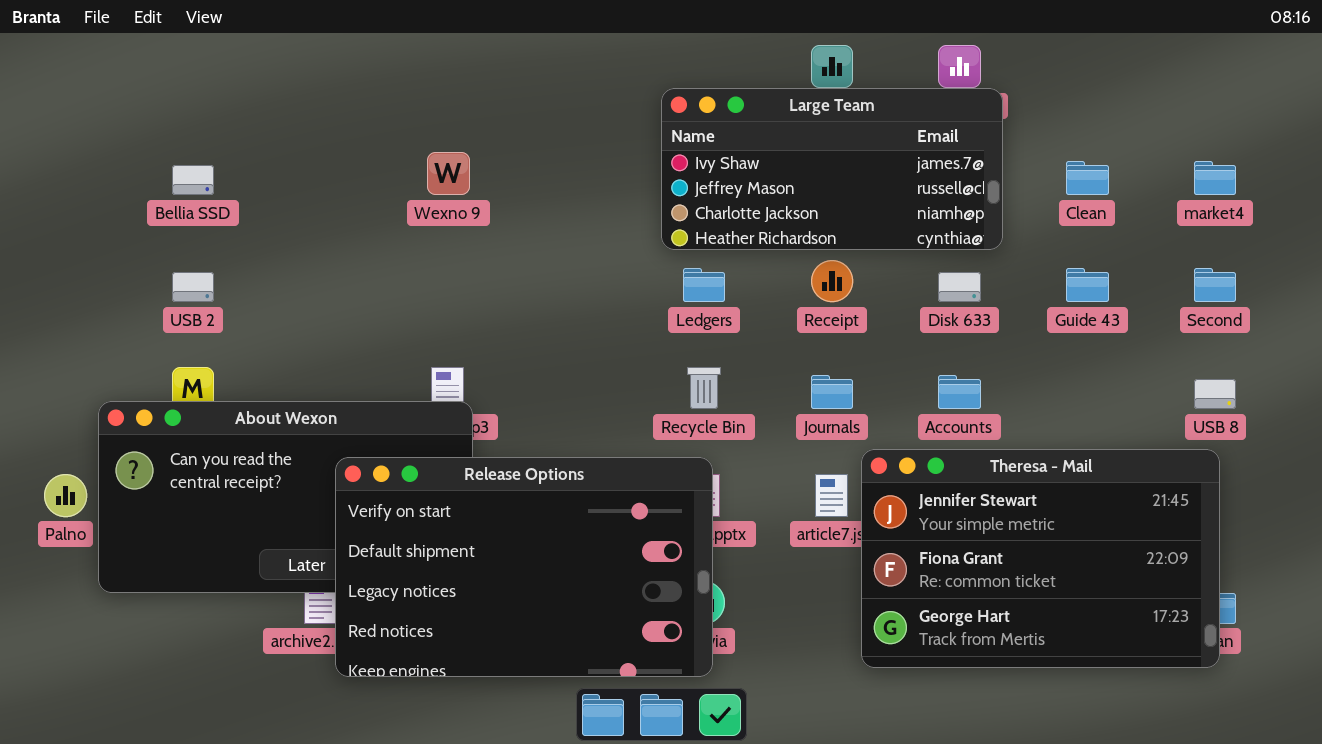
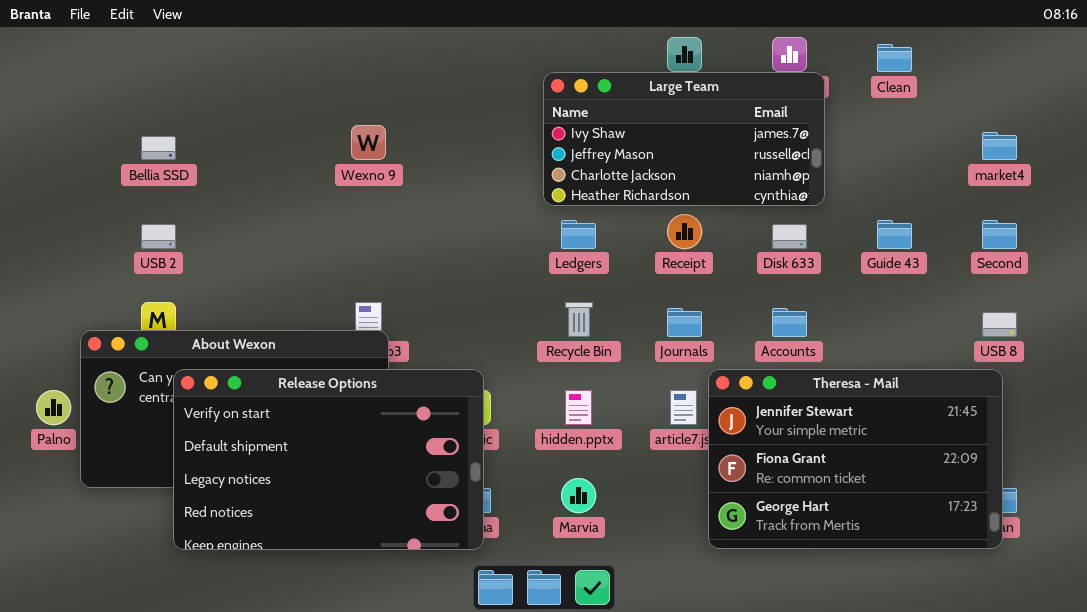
Clean: [1066,161,1109,195] -> [877,44,912,72], moved
Release Options: [335,457,713,677] -> [173,369,484,550], moved

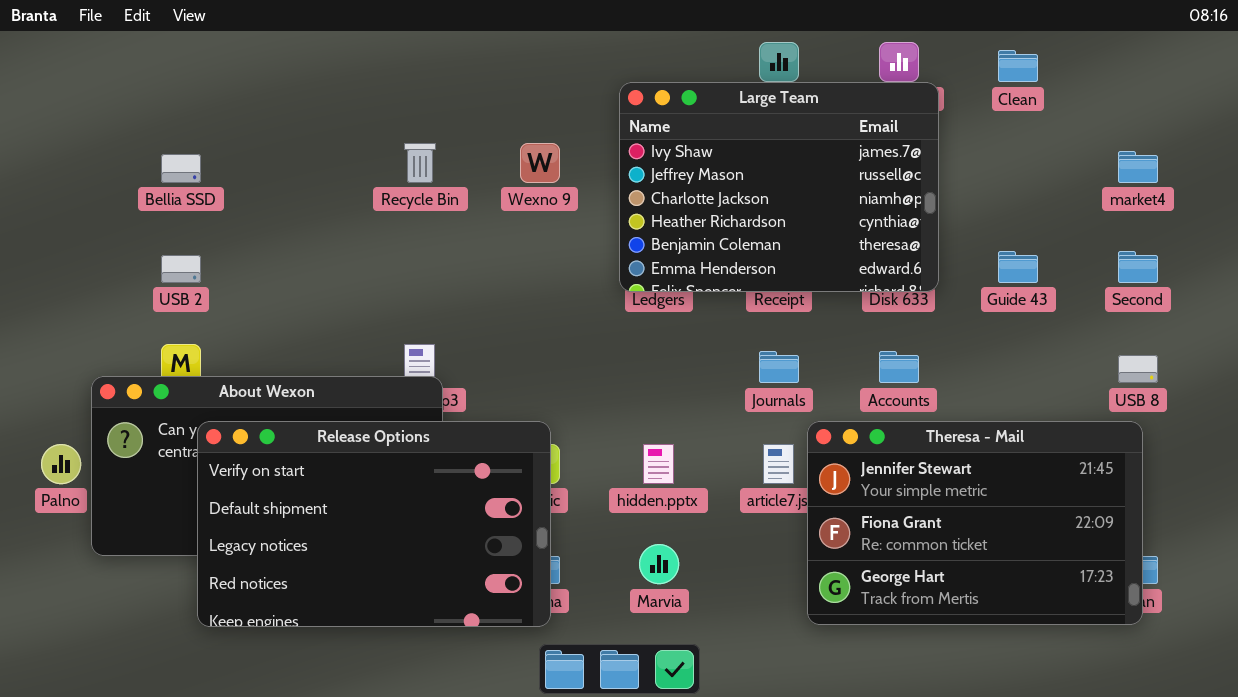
Large Team: [543,72,825,206] -> [619,82,939,292], resized
Wexno 9: [351,125,386,160] -> [520,143,560,183], moved
Recycle Bin: [565,302,593,337] -> [404,143,436,183], moved

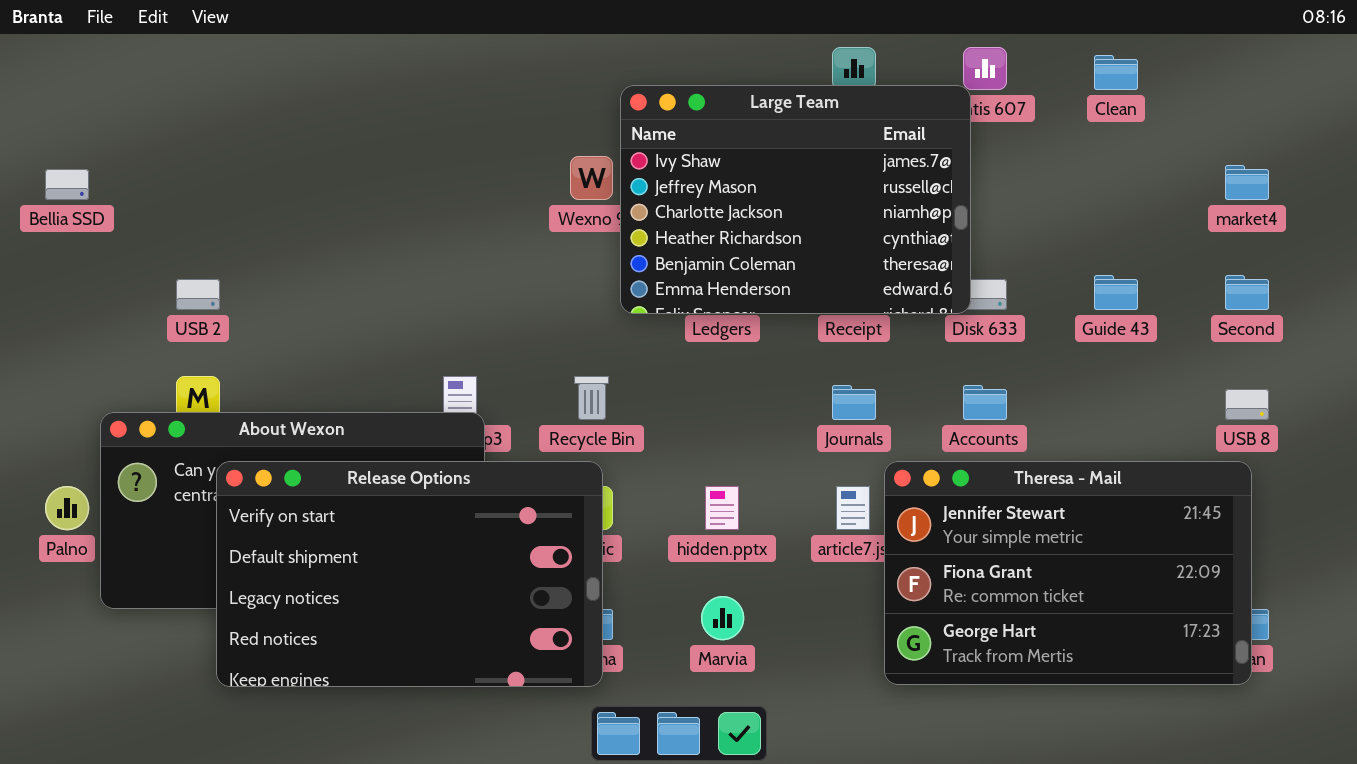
Large Team: [619,82,939,292] -> [620,85,971,314], moved
Recycle Bin: [404,143,436,183] -> [574,376,609,420], moved
Bellia SSD: [161,154,201,183] -> [45,169,89,200], moved

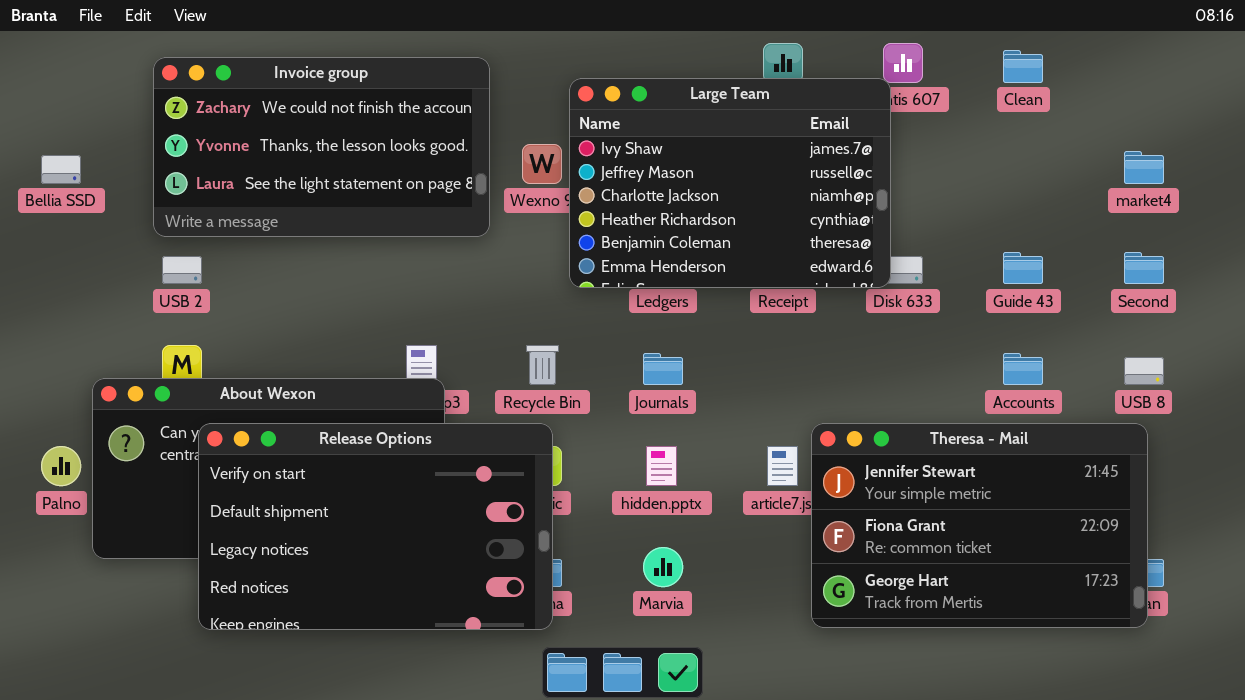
Invoice group: none -> [153,57,490,237], opened
Journals: [832,385,876,420] -> [643,353,683,385], moved
Accounts: [963,385,1007,420] -> [1003,353,1043,385], moved

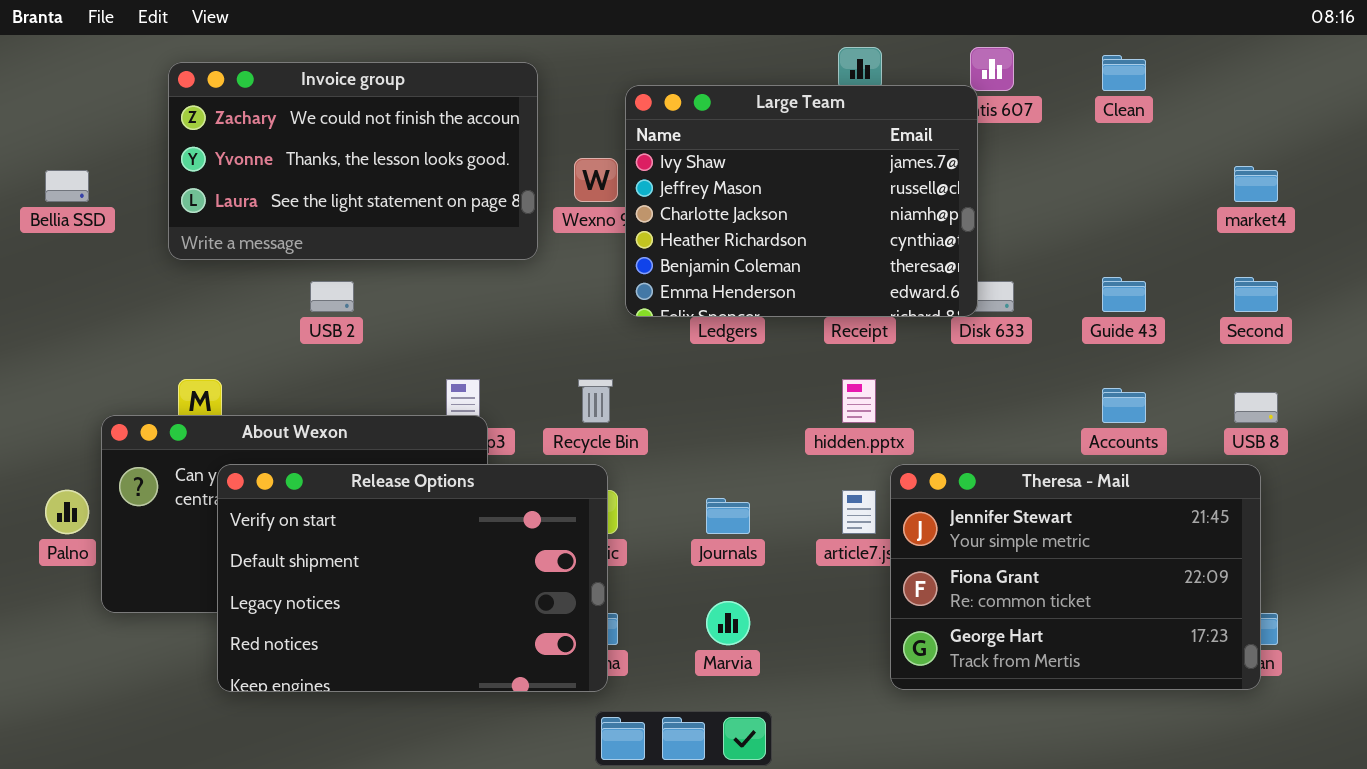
USB 2: [162,256,202,284] -> [310,281,354,312], moved
Journals: [643,353,683,385] -> [706,498,750,534], moved
hidden.pptx: [646,446,677,486] -> [842,379,876,423], moved

